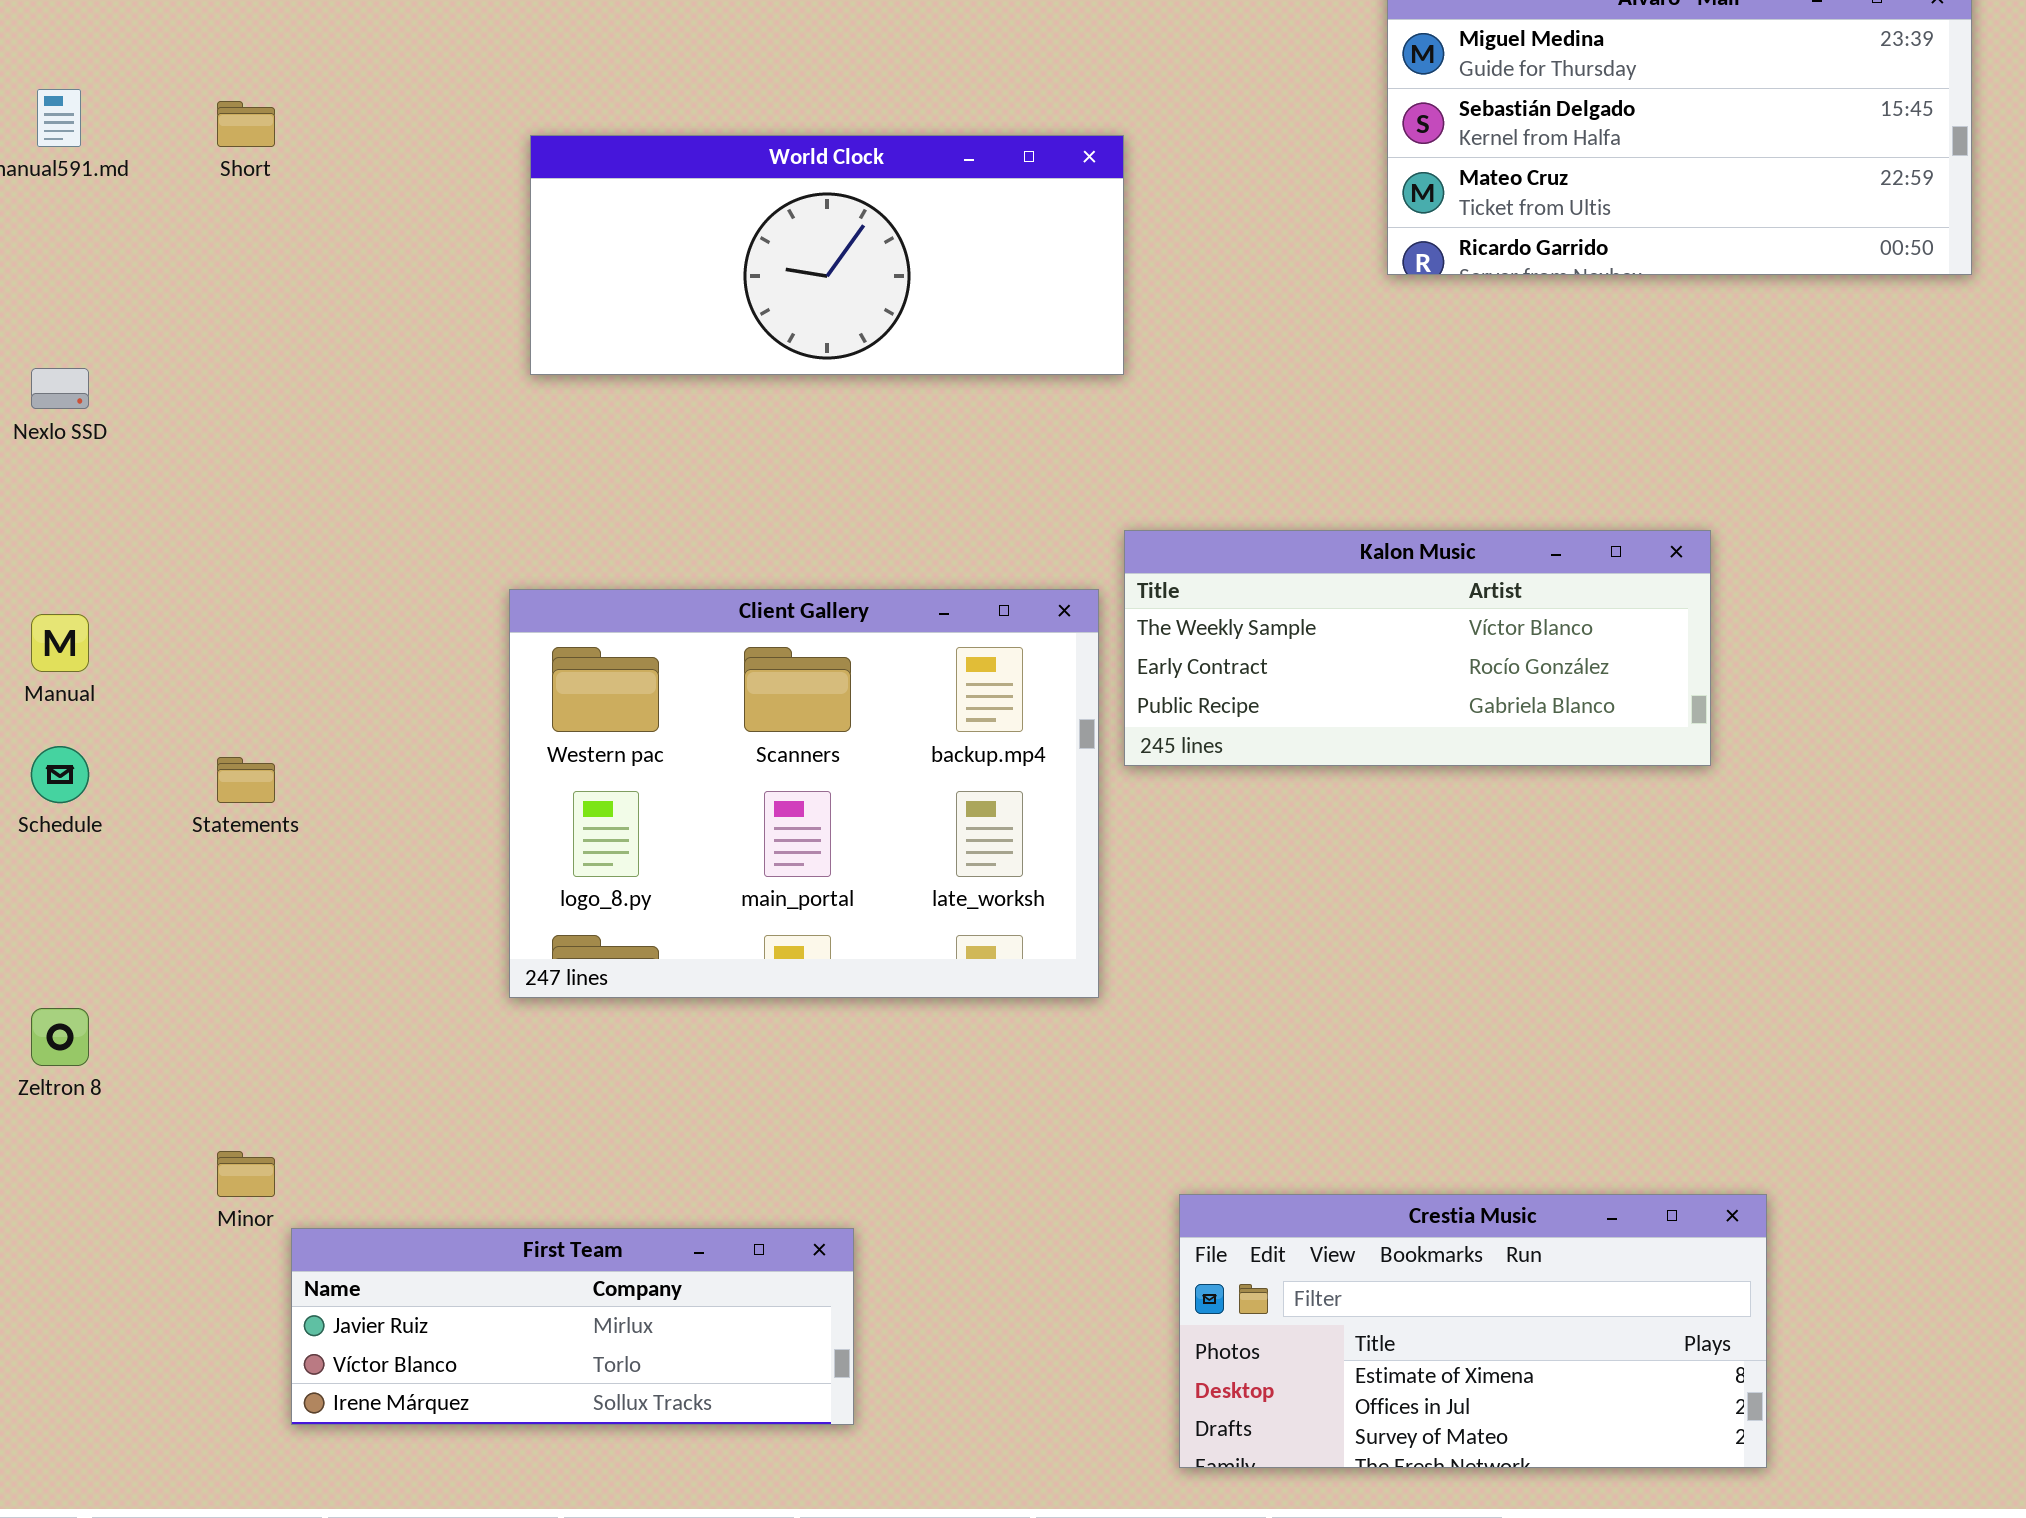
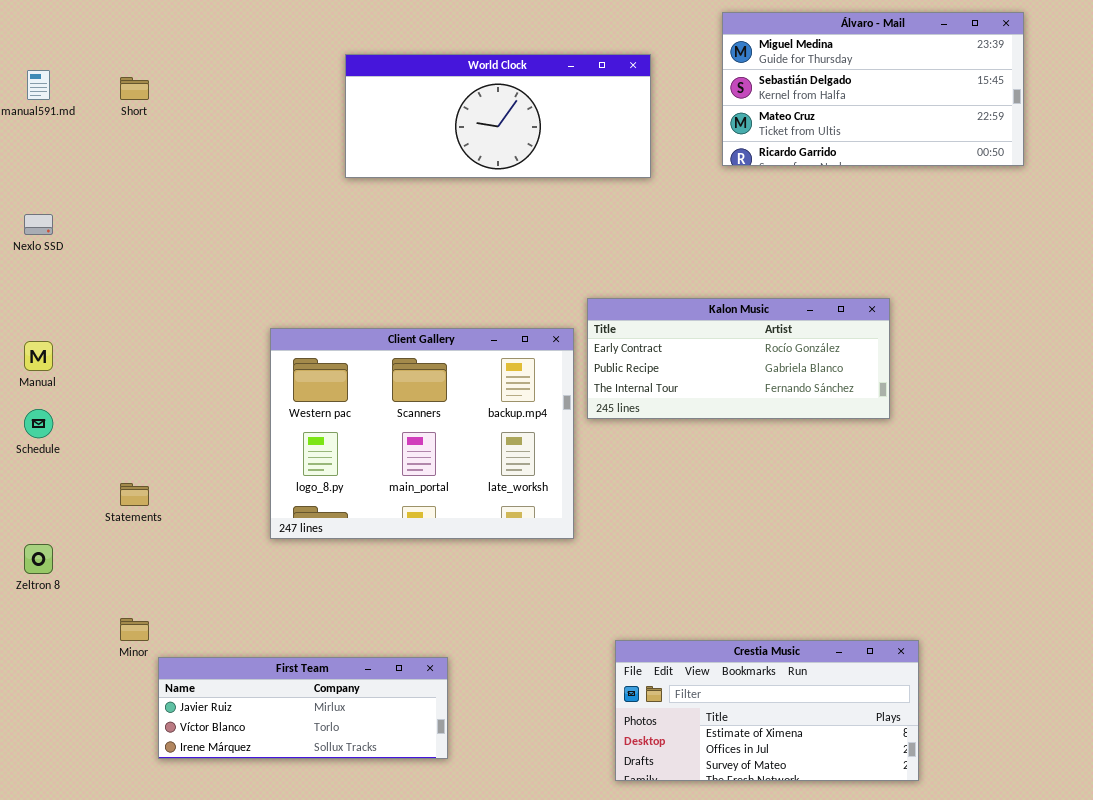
World Clock: [530,135,1124,375] -> [345,54,651,178], moved
Kalon Music: [1124,530,1711,766] -> [587,298,890,419], scrolled down 1 row
Statements: [217,757,275,803] -> [120,483,149,506], moved

